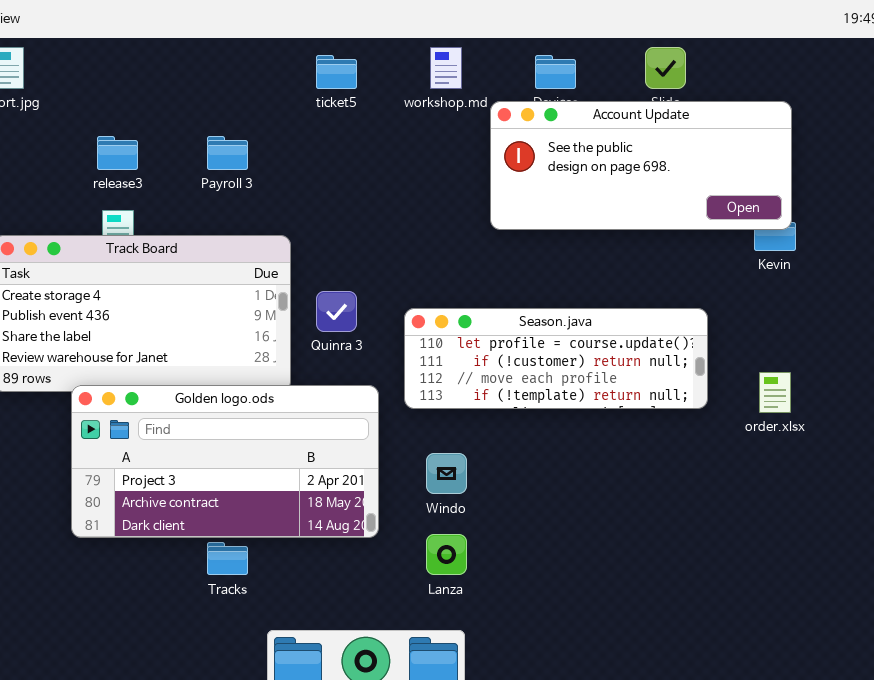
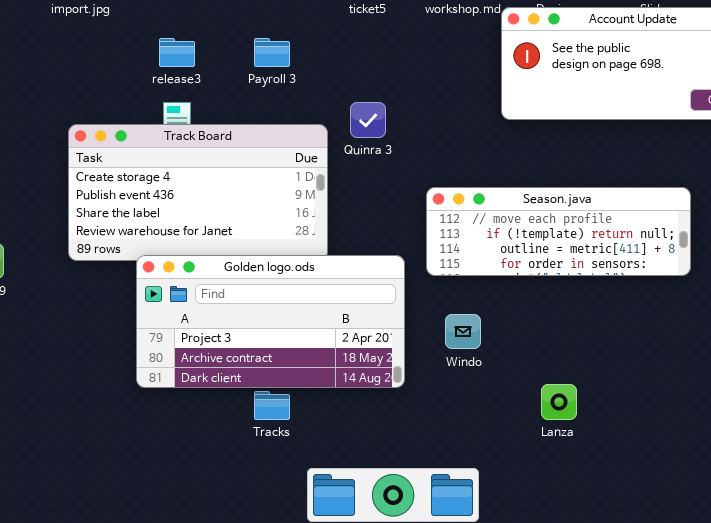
Quinra 3: [316,291,357,332] -> [350,102,386,138], moved
Season.java: [404,308,708,409] -> [426,187,691,276], scrolled down 2 rows
Lanza: [426,534,467,575] -> [541,384,577,420], moved

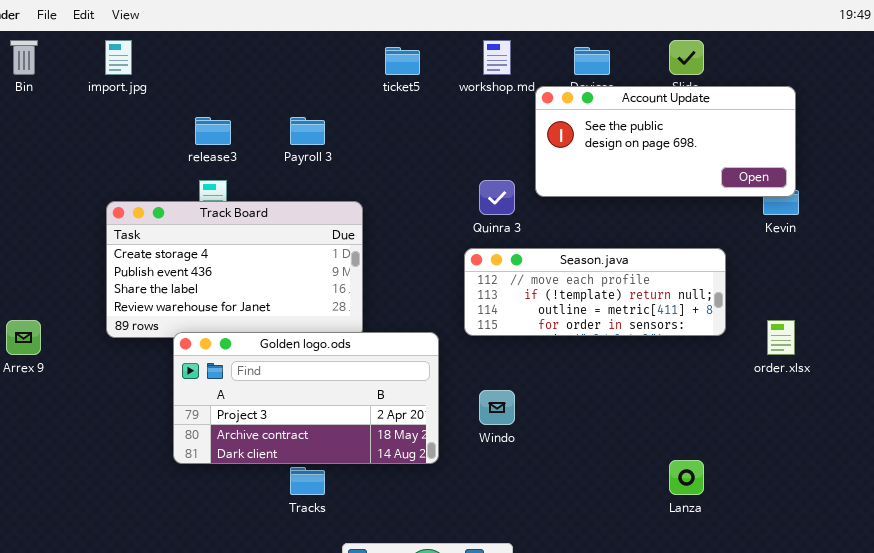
Quinra 3: [350,102,386,138] -> [479,180,515,215], moved
Season.java: [426,187,691,276] -> [464,248,726,336], moved
Lanza: [541,384,577,420] -> [669,460,704,495], moved

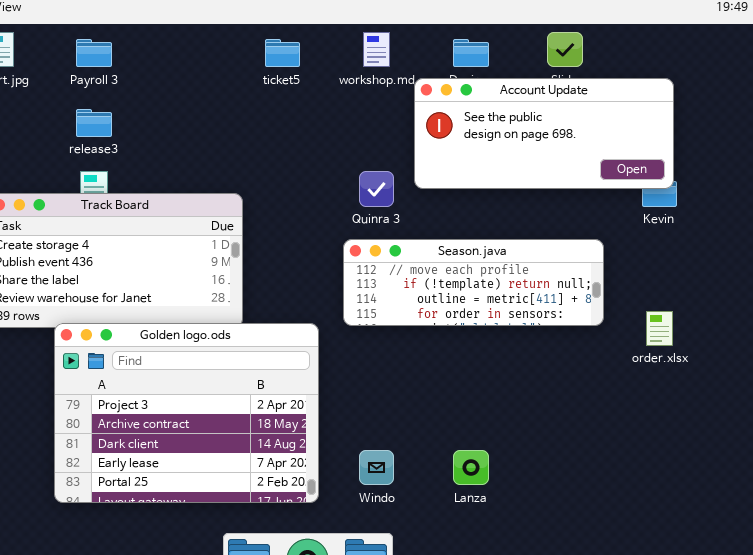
Payroll 3: [290,117,325,145] -> [76,39,112,67], moved
Golden logo.ods: [173,332,439,464] -> [54,323,319,503], resized
Windo: [479,390,515,425] -> [359,450,394,485], moved
Lanza: [669,460,704,495] -> [453,450,489,485], moved

